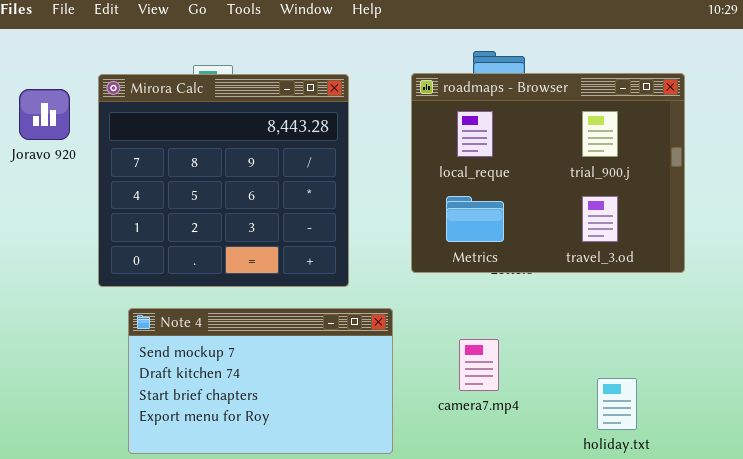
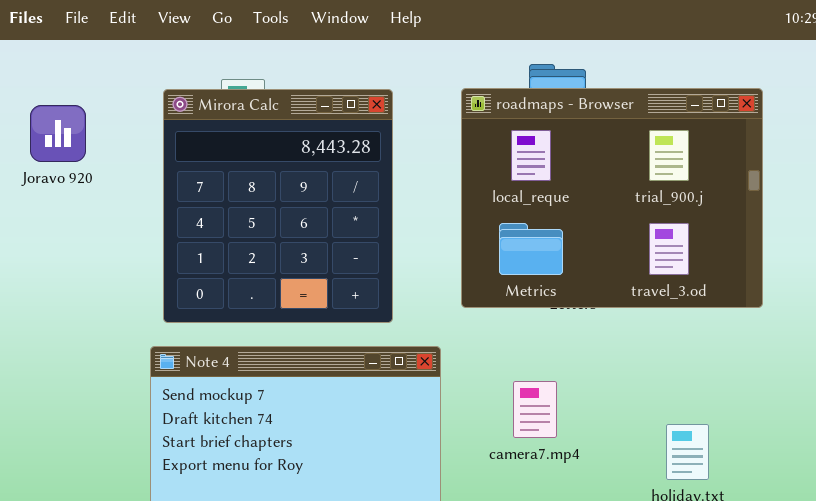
Mirora Calc: [98,74,349,287] -> [163,89,393,323], resized

